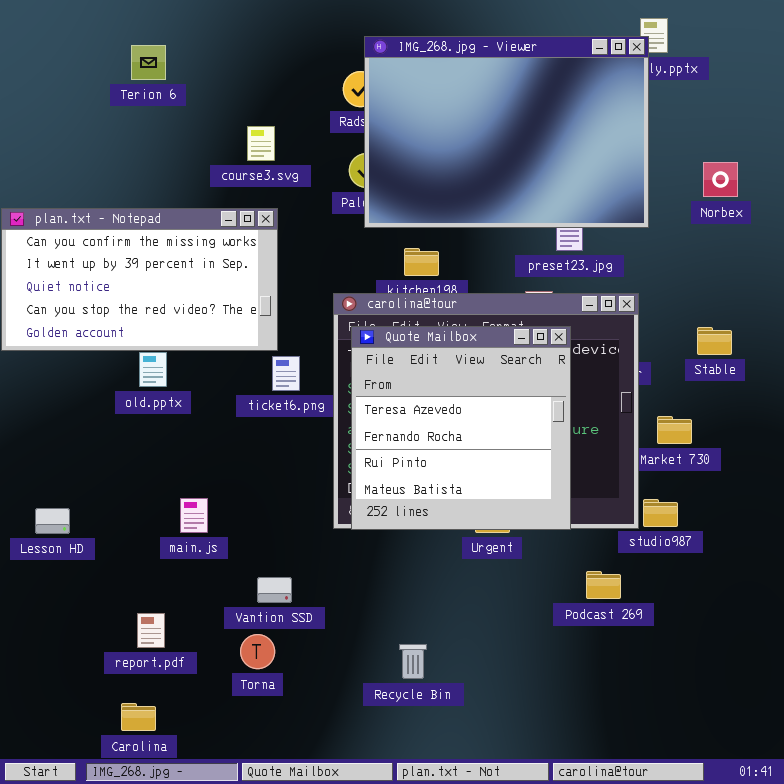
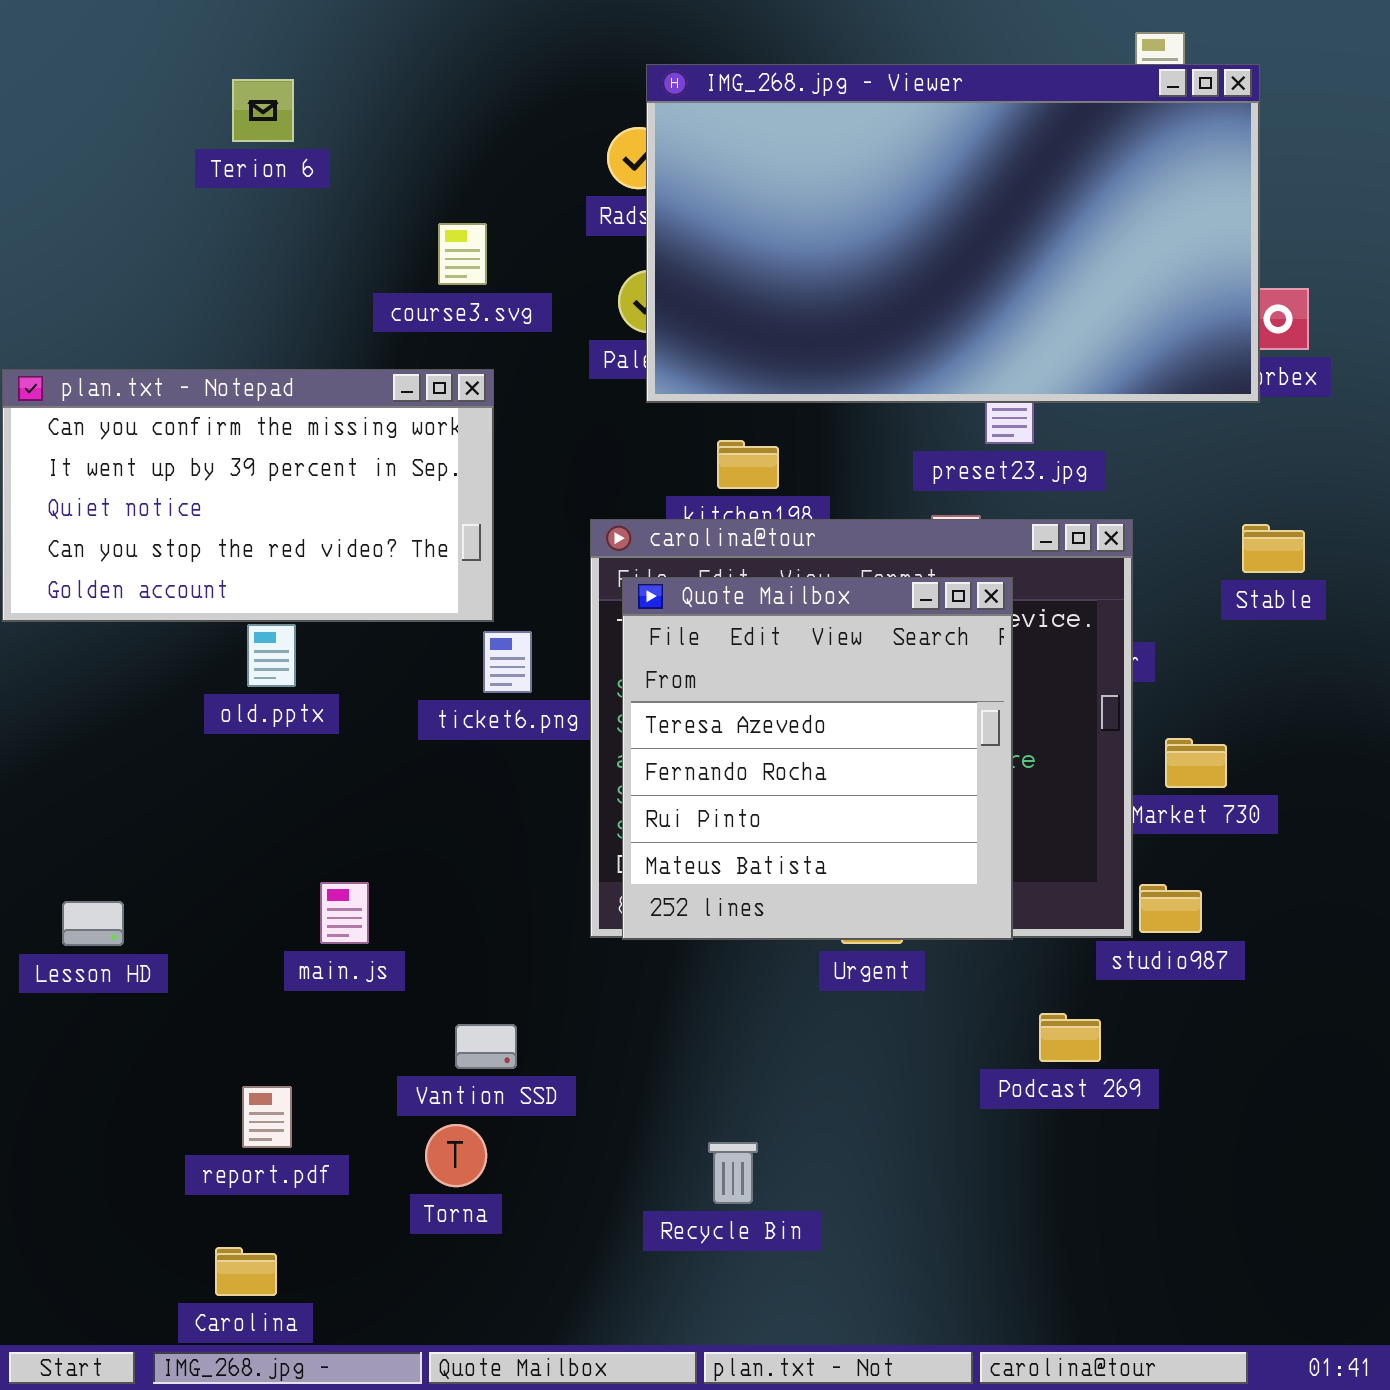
IMG_268.jpg - Viewer: [364,36,649,228] -> [646,64,1260,403], resized
Stable: [697,327,732,355] -> [1242,524,1305,573], moved

